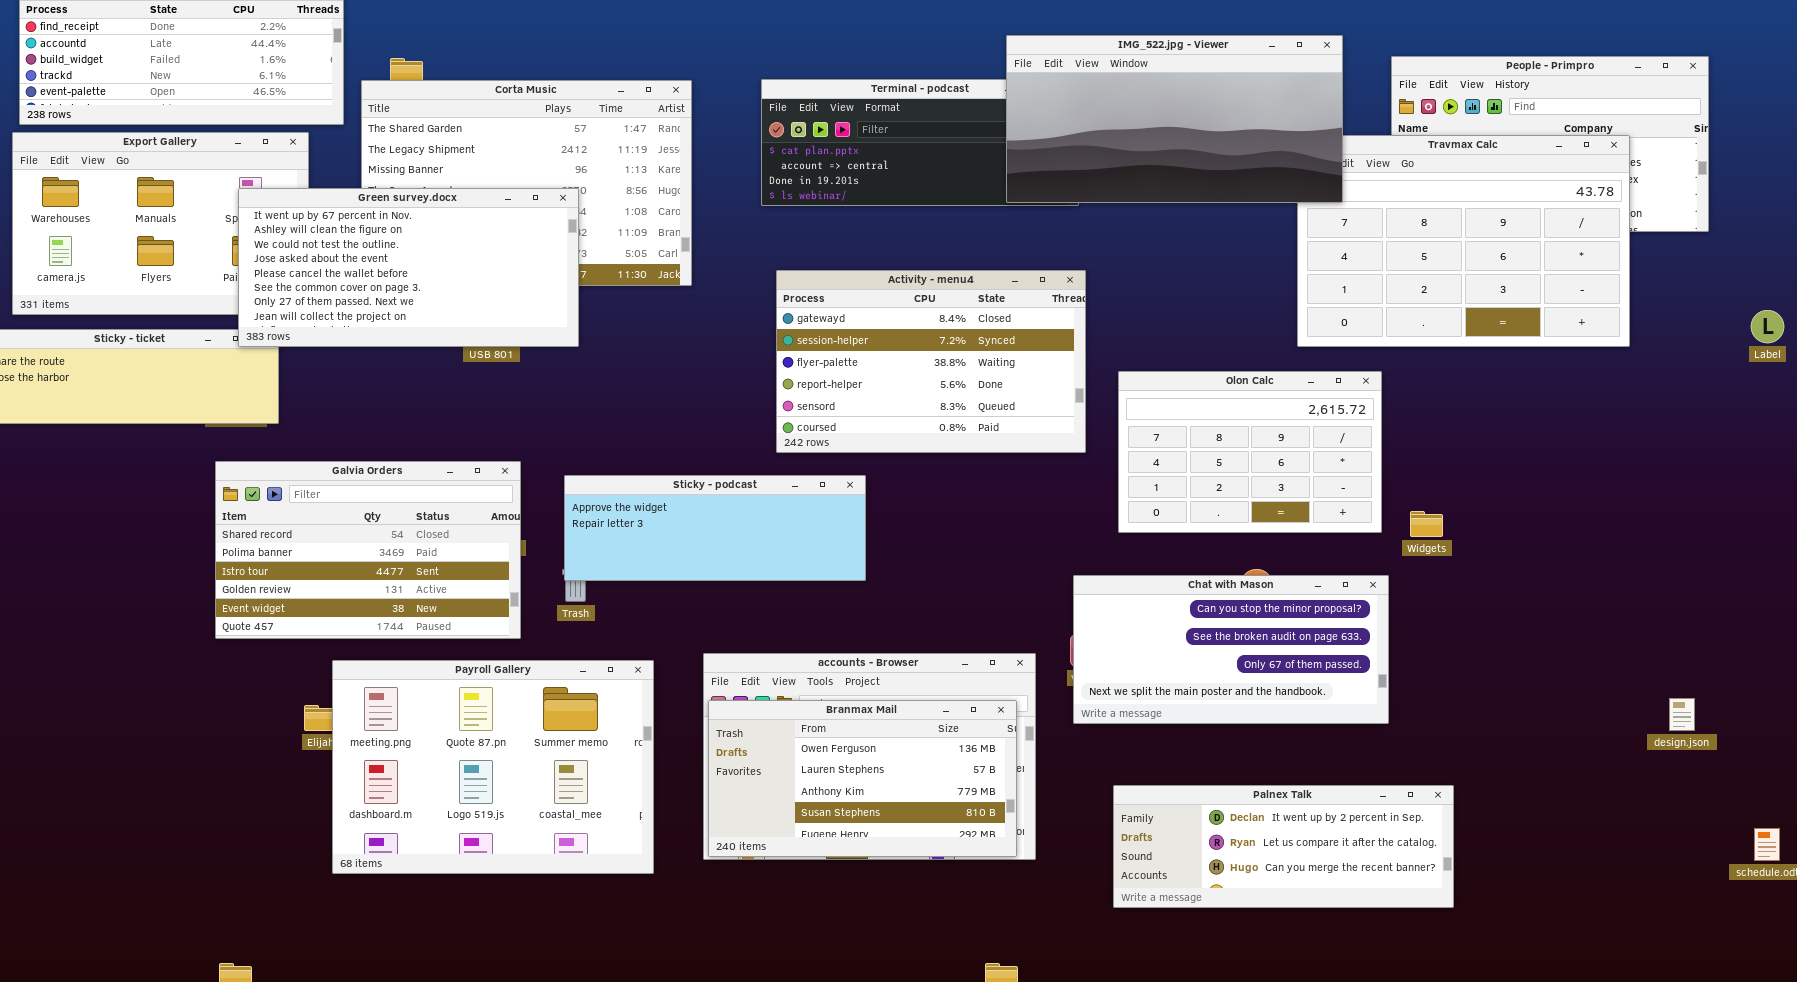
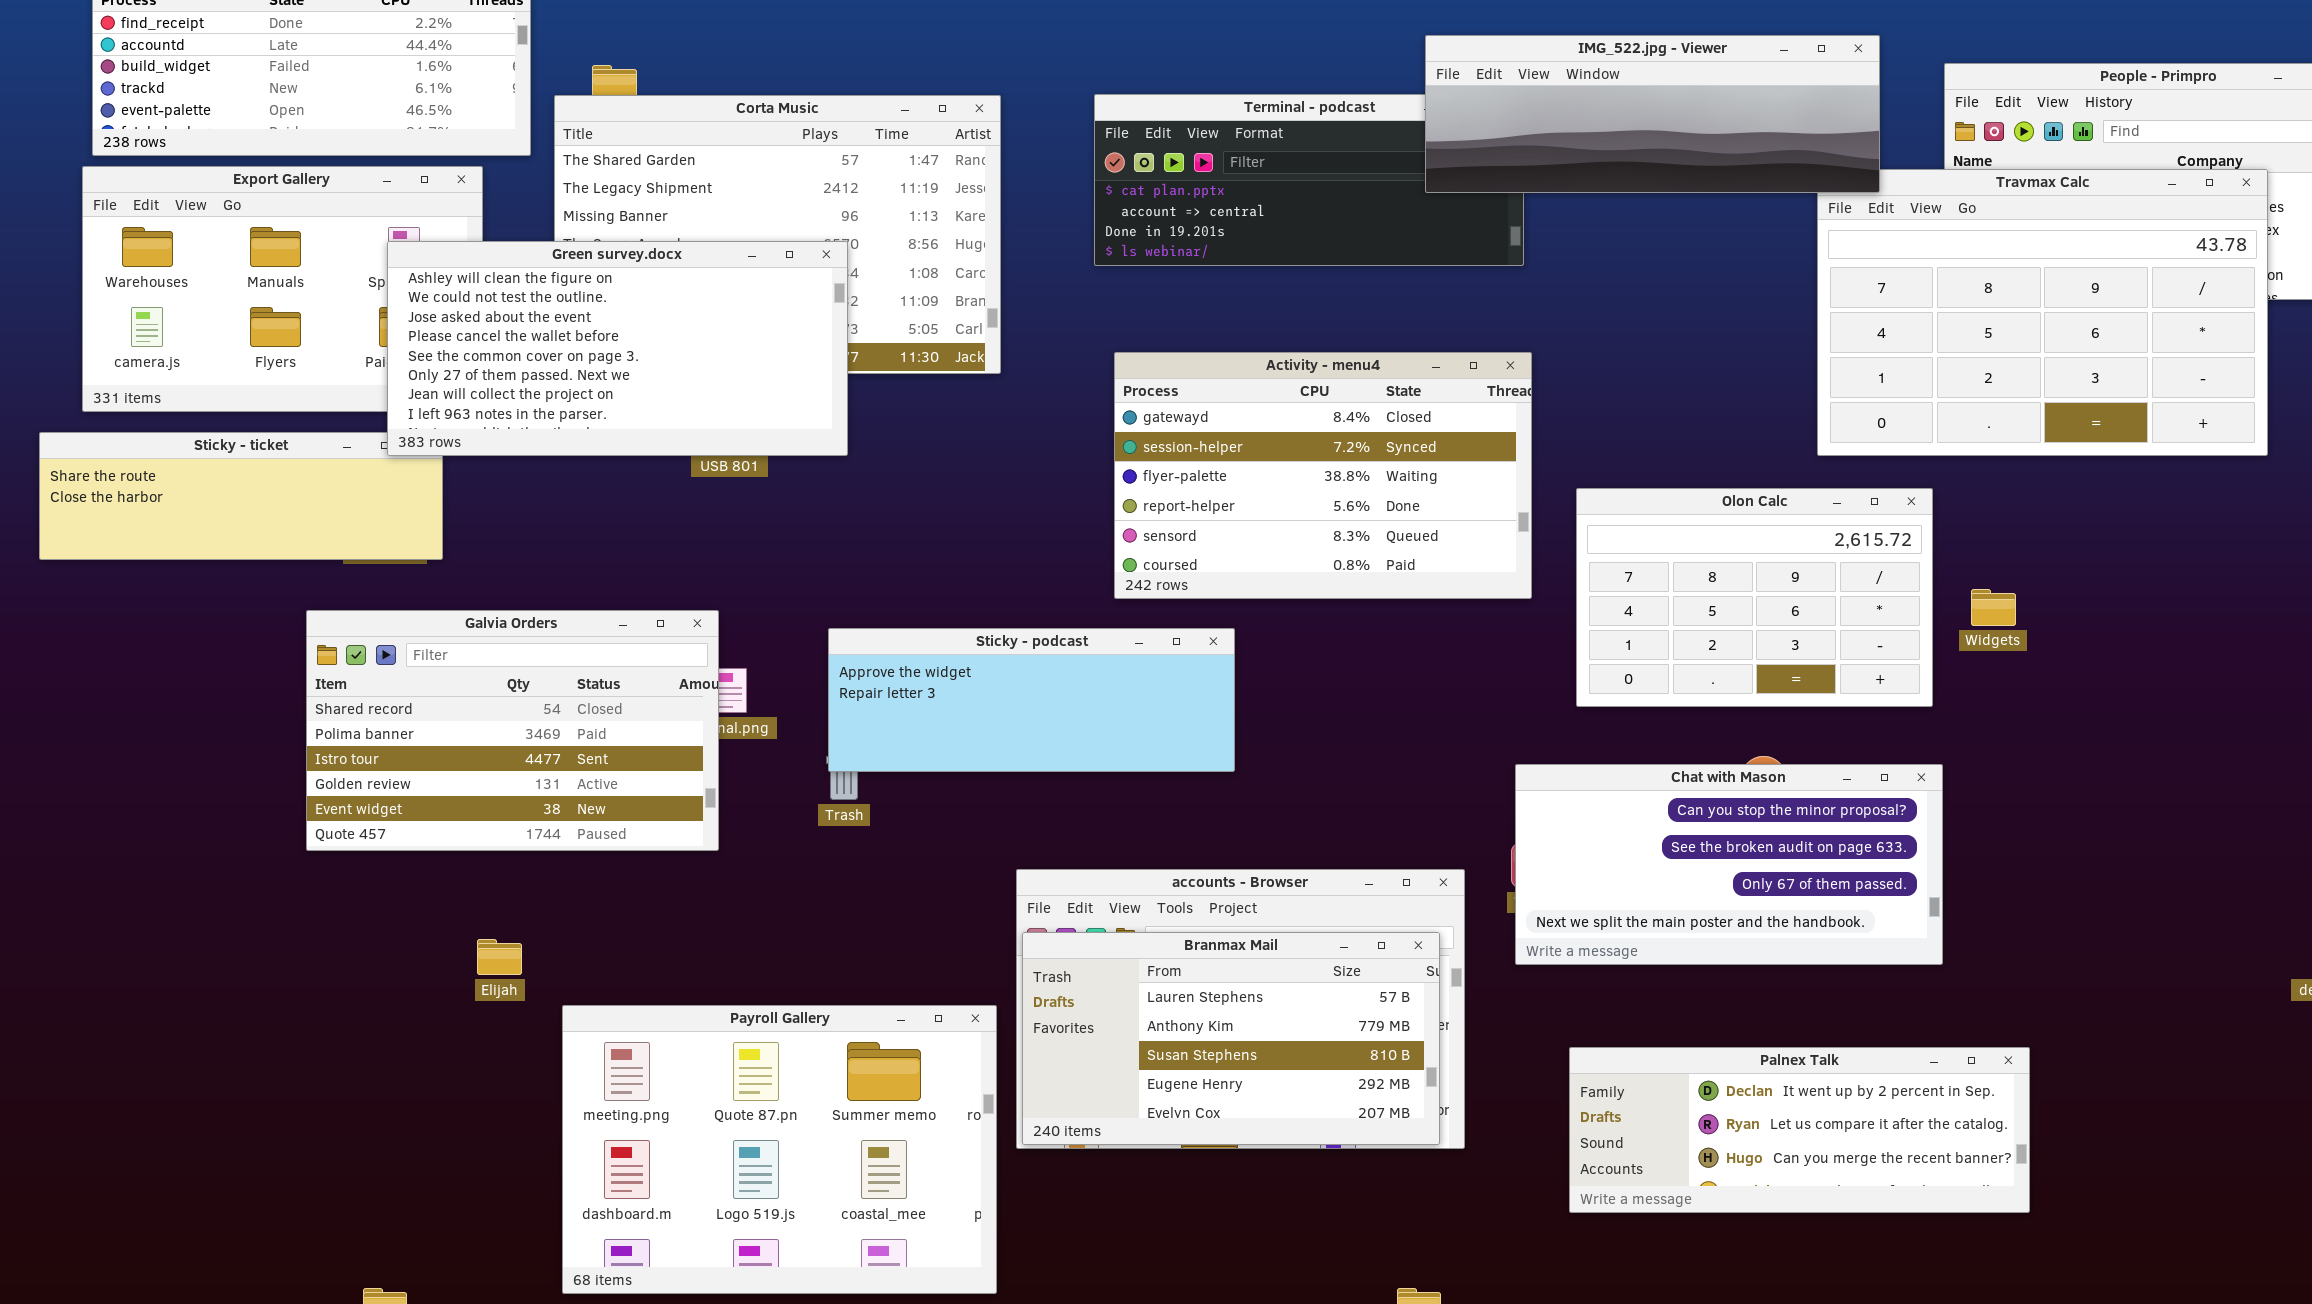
IMG_522.jpg - Viewer: [1006,35,1343,203] -> [1425,35,1880,193], resized
Green survey.docx: [238,188,579,347] -> [387,241,848,456], scrolled down 1 row
Galvia Orders: [215,461,521,639] -> [306,610,719,851], moved
Widgets: [1410,511,1443,537] -> [1971,589,2016,626], moved
Payroll Gallery: [332,660,654,874] -> [562,1005,997,1294], moved
Branmax Mail: [708,700,1017,857] -> [1022,932,1440,1145], scrolled down 1 row

